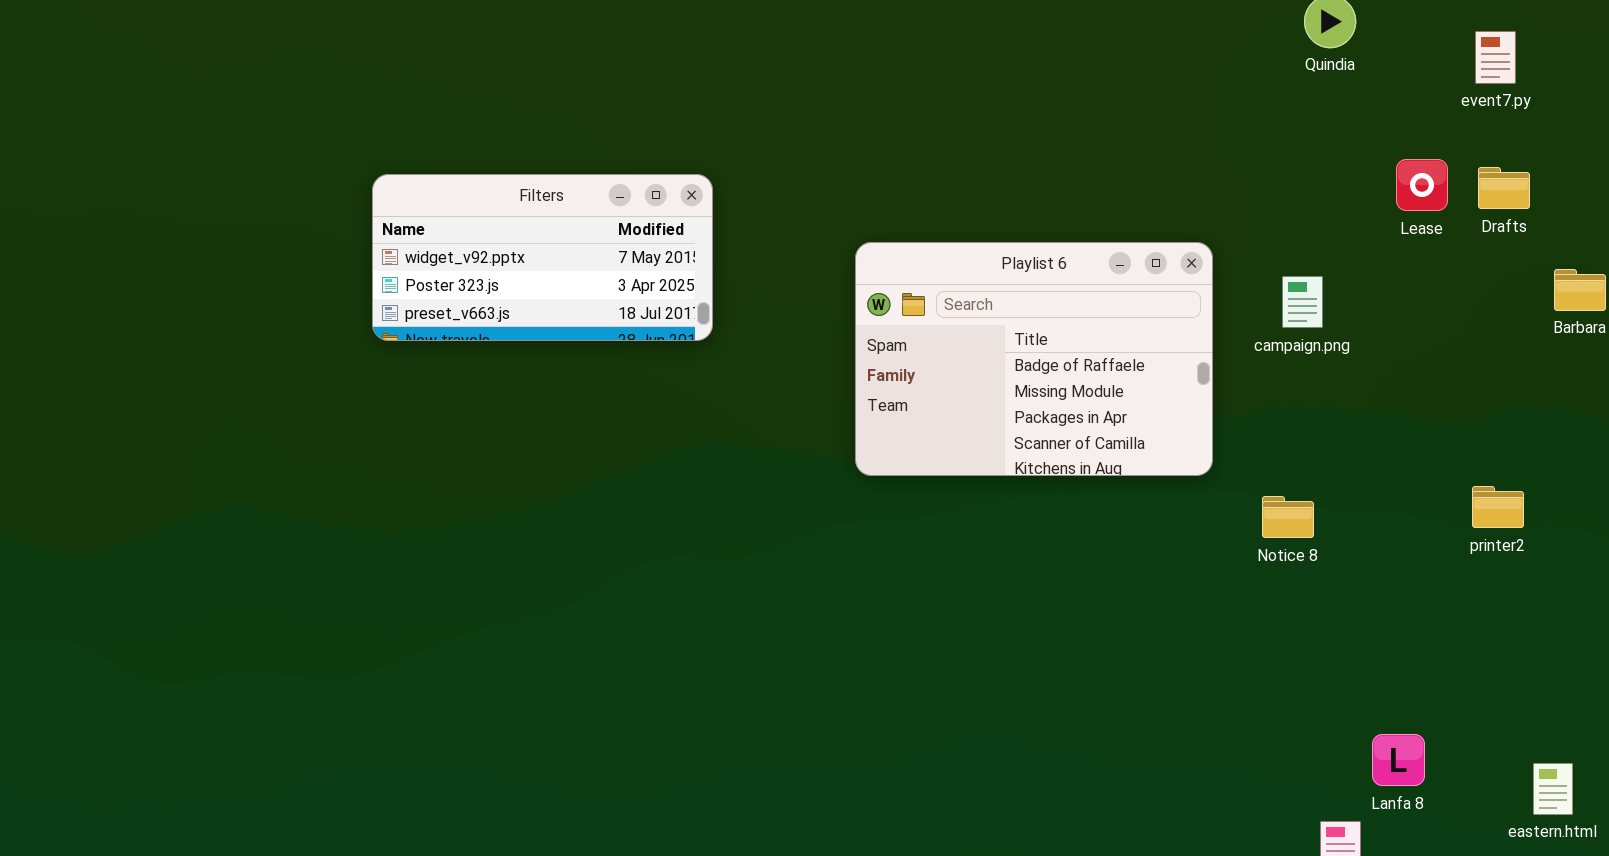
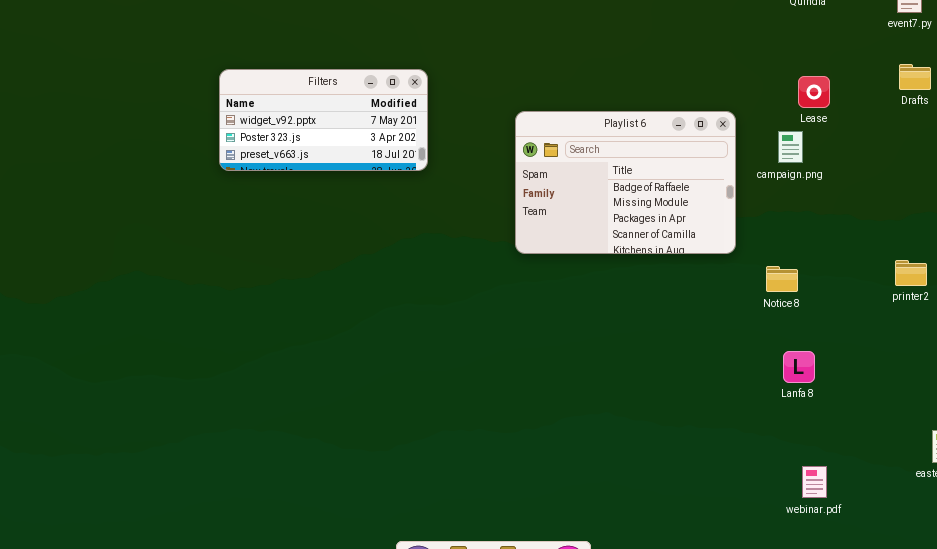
Lease: [1396,159,1448,211] -> [798,76,830,108], moved
Lanfa 8: [1372,734,1425,786] -> [783,351,815,383], moved

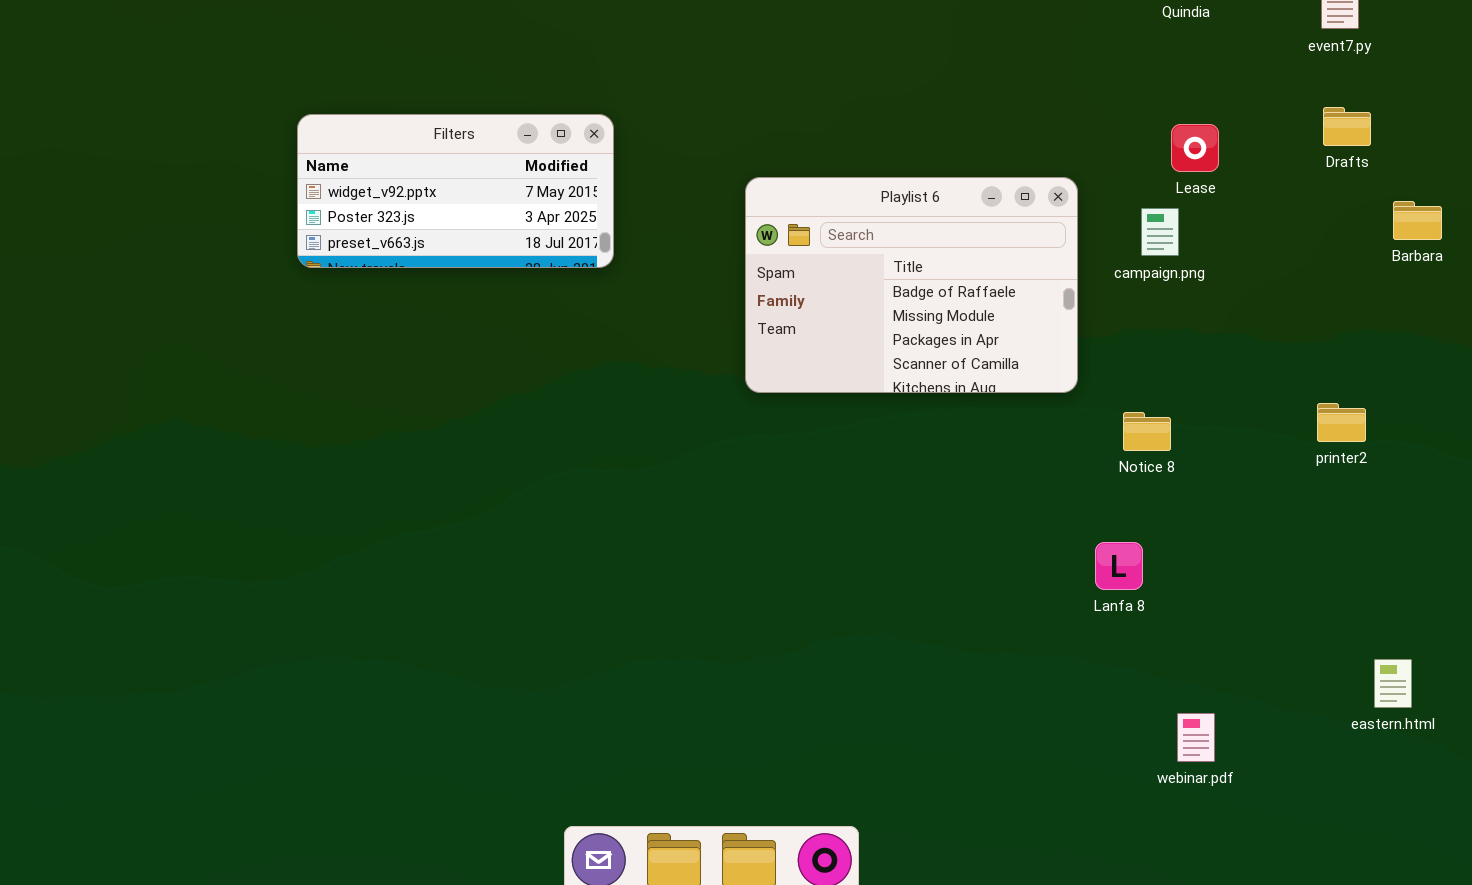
Lanfa 8: [783,351,815,383] -> [1095,542,1143,590], moved

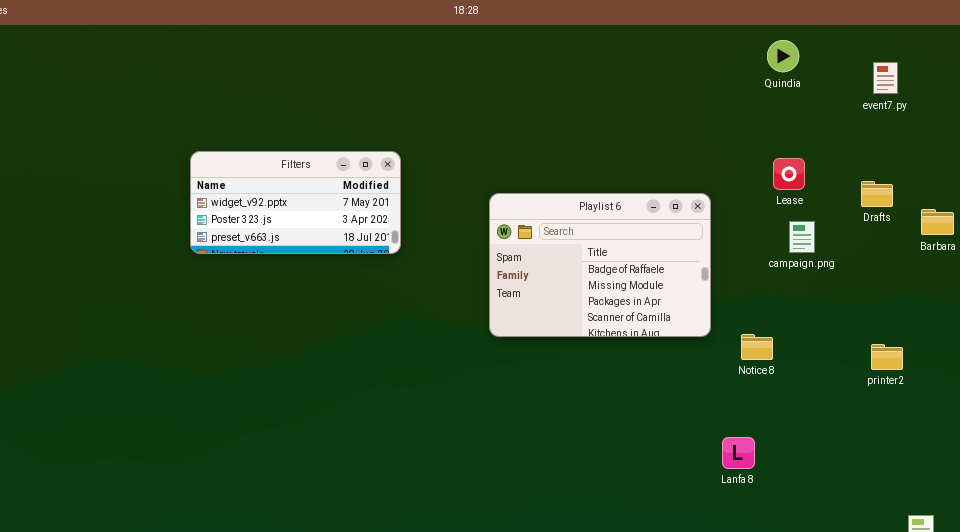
Drafts: [1323,107,1371,146] -> [861,181,893,207], moved
campaign.png: [1141,208,1179,256] -> [789,221,815,253], moved
Notice 8: [1123,412,1171,451] -> [741,334,773,360], moved

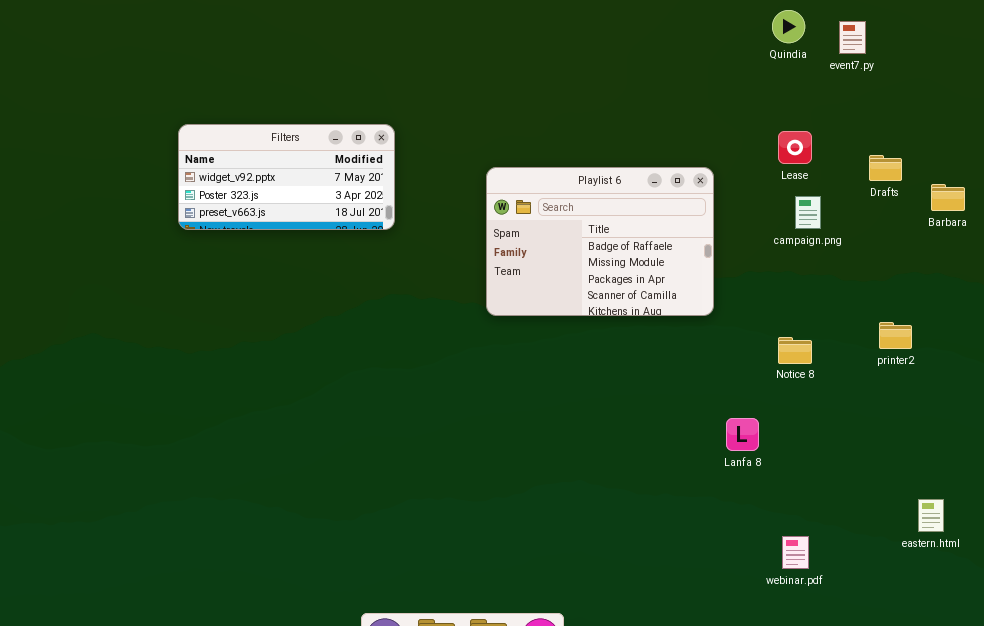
event7.py: [873,62,898,94] -> [839,21,866,54], moved
Notice 8: [741,334,773,360] -> [778,337,812,364], moved

